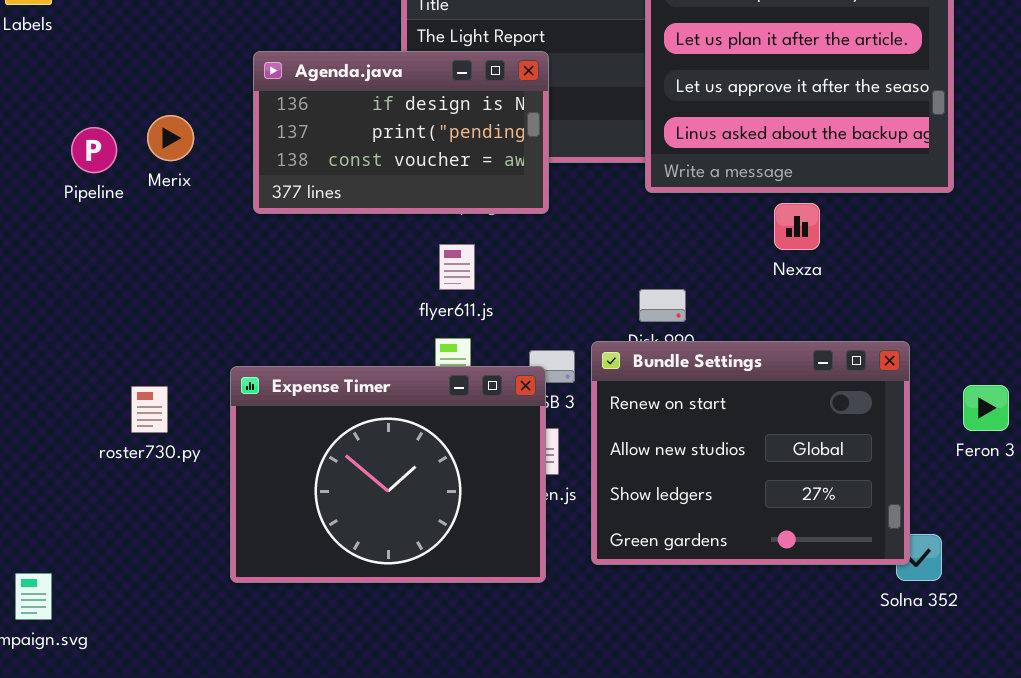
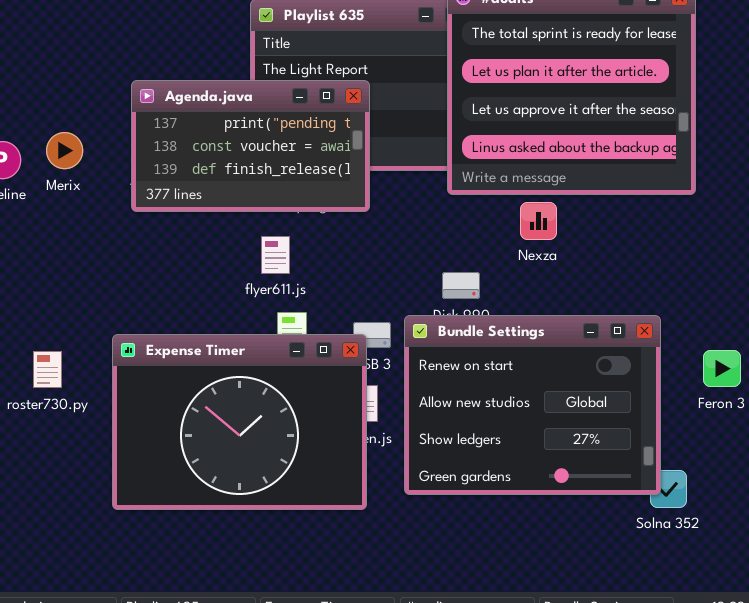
Agenda.java: [253,51,549,214] -> [131,80,370,212], scrolled down 1 row
Nexza: [774,203,820,250] -> [520,202,557,240], moved
flyer611.js: [439,244,475,290] -> [261,236,290,274], moved

